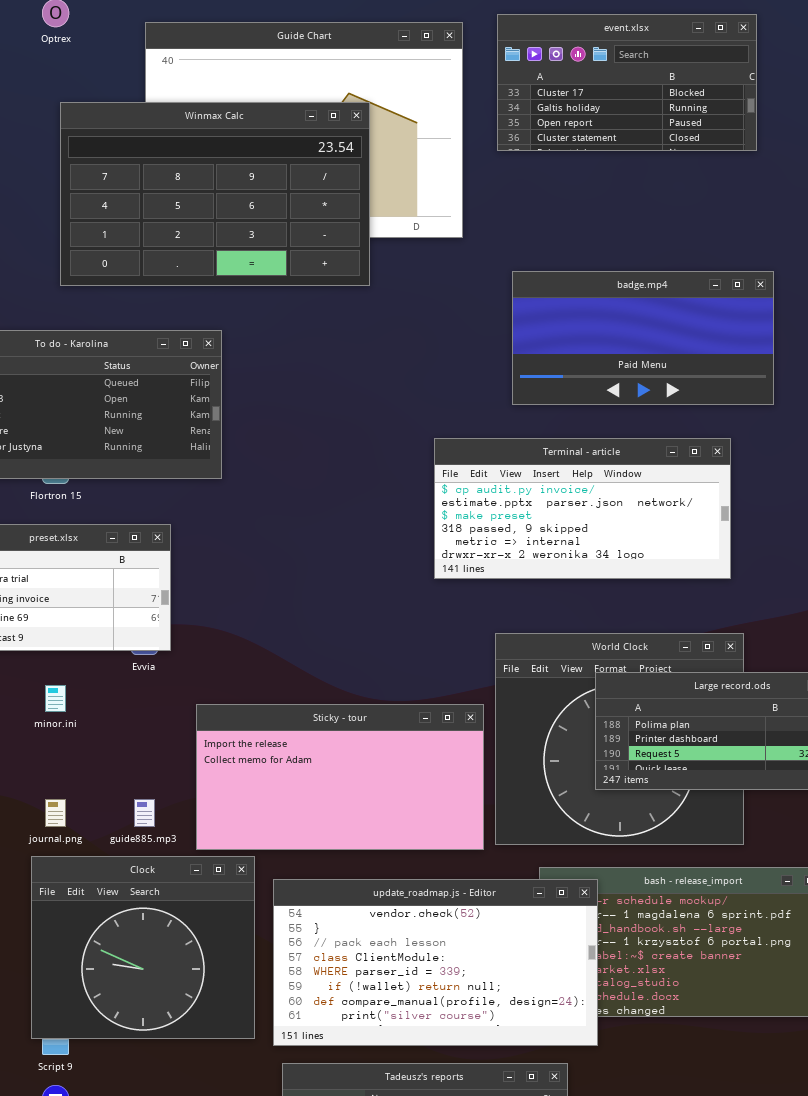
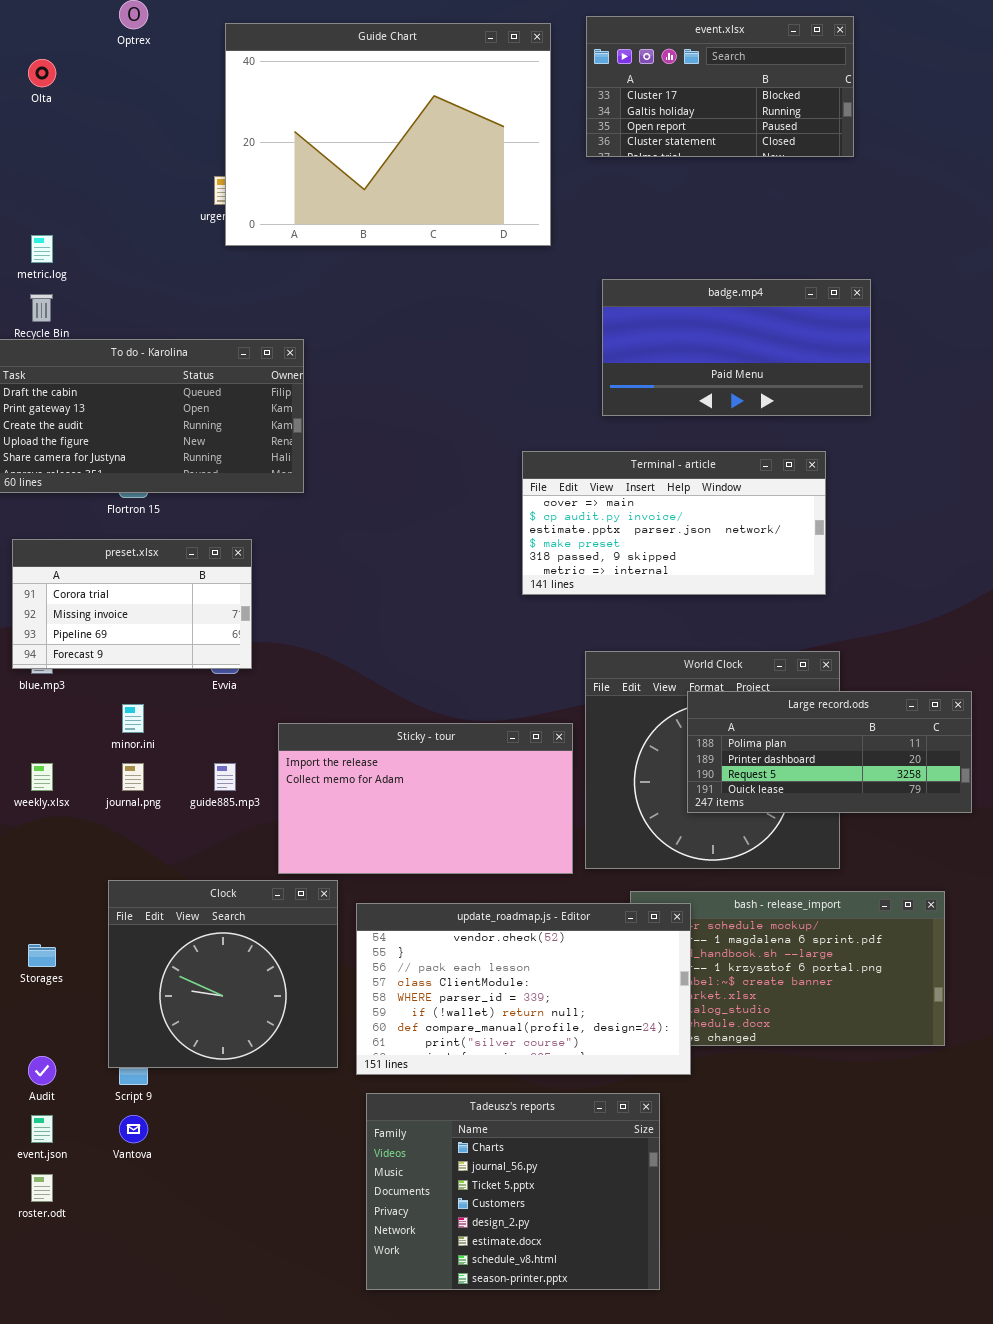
Winmax Calc: [60,102,370,286] -> none, closed
Terminal - article: [434,438,731,579] -> [522,451,826,595], scrolled up 1 row
journal.png: [45,799,66,827] -> [122,763,144,791], moved
guide885.mp3: [134,799,155,827] -> [214,763,236,791], moved

